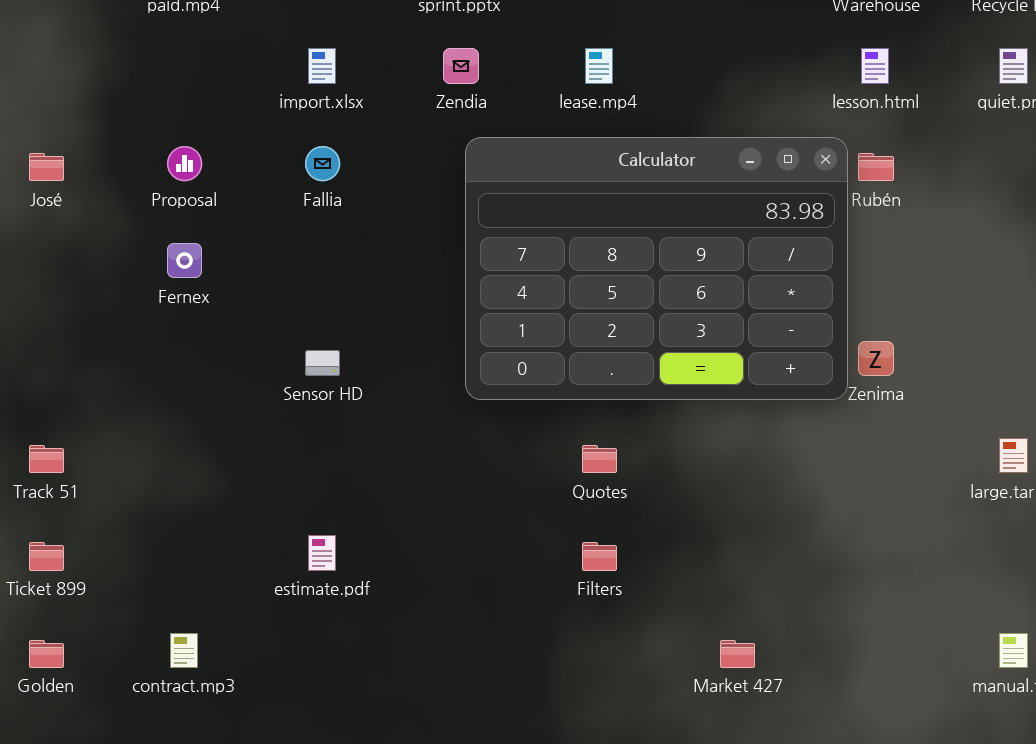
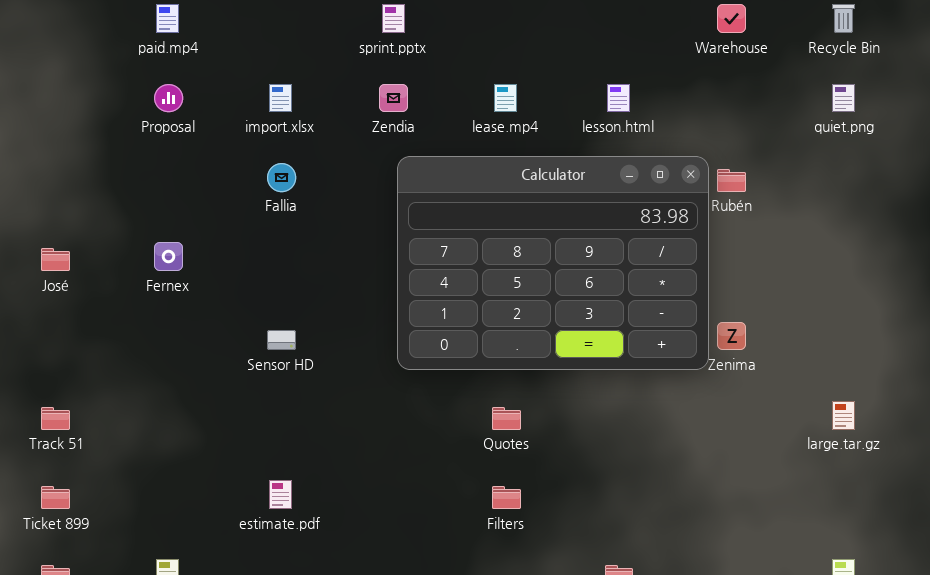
lesson.html: [861,48,889,84] -> [607,84,630,112], moved
Proposal: [167,146,202,181] -> [154,84,183,112], moved
José: [29,153,64,181] -> [41,248,70,271], moved

